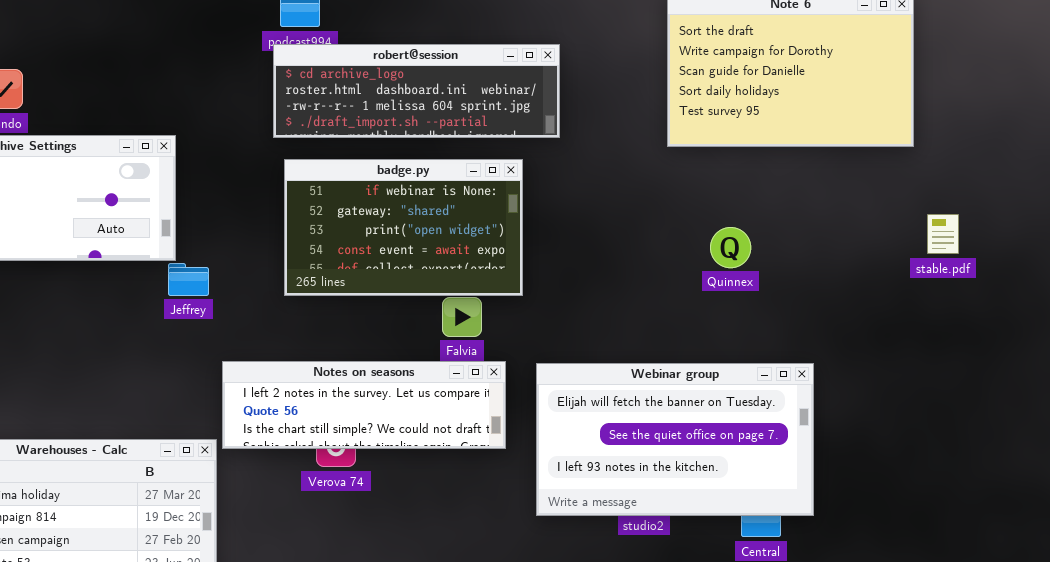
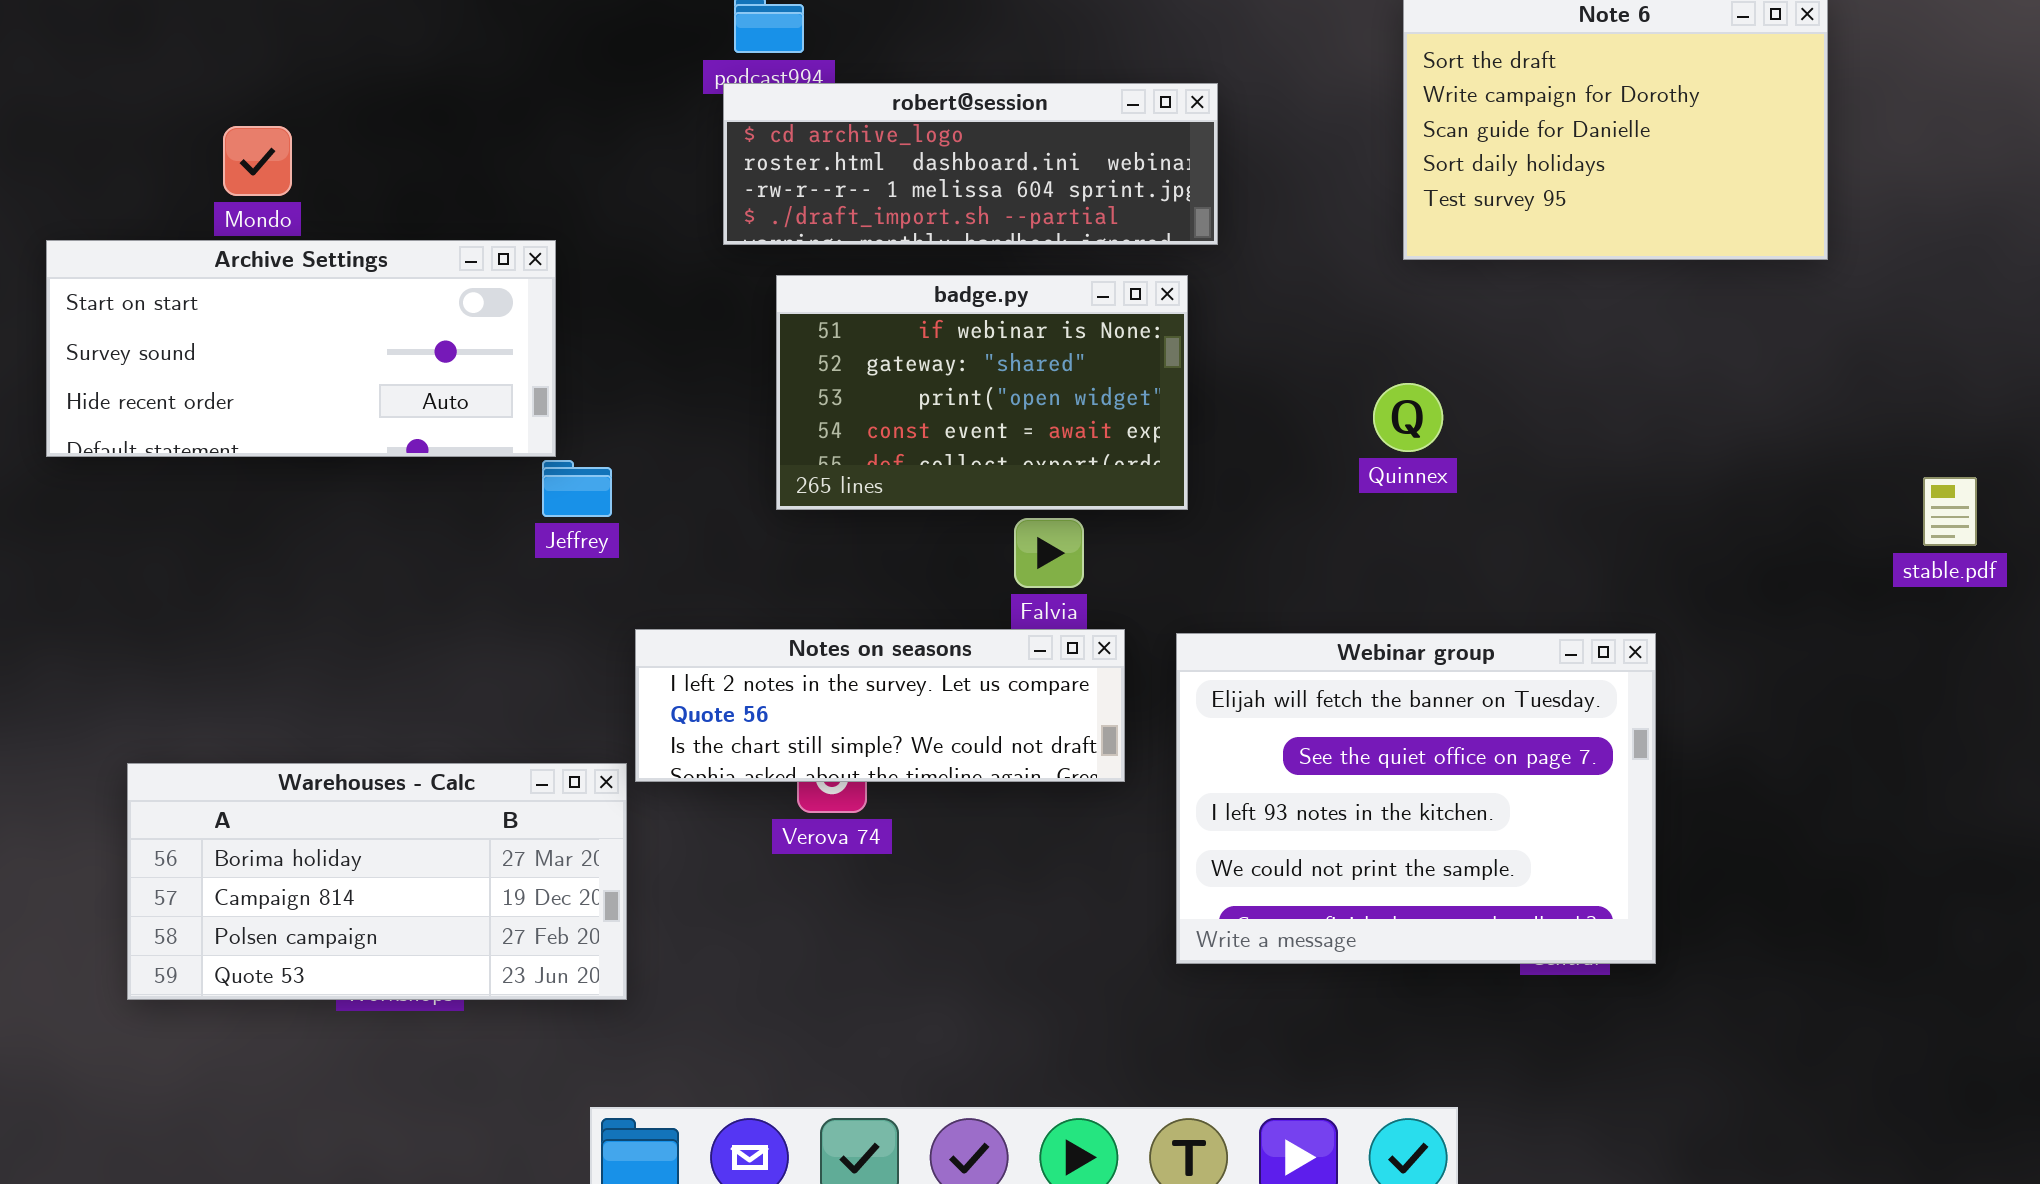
badge.py: [284,159,523,296] -> [776,275,1188,510], moved
stable.pdf: [927,214,959,254] -> [1923,477,1977,546], moved
Quinnex: [710,227,751,268] -> [1373,383,1443,452], moved
Webinar group: [536,363,814,516] -> [1176,633,1656,964], resized

